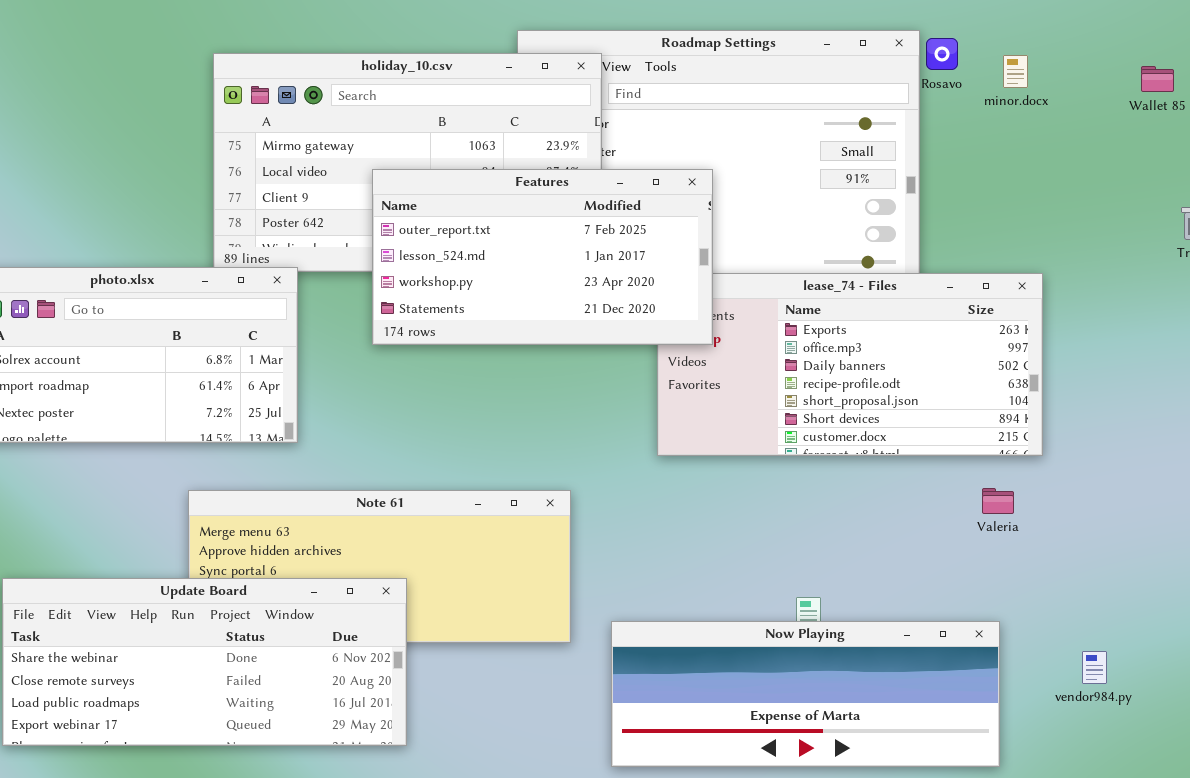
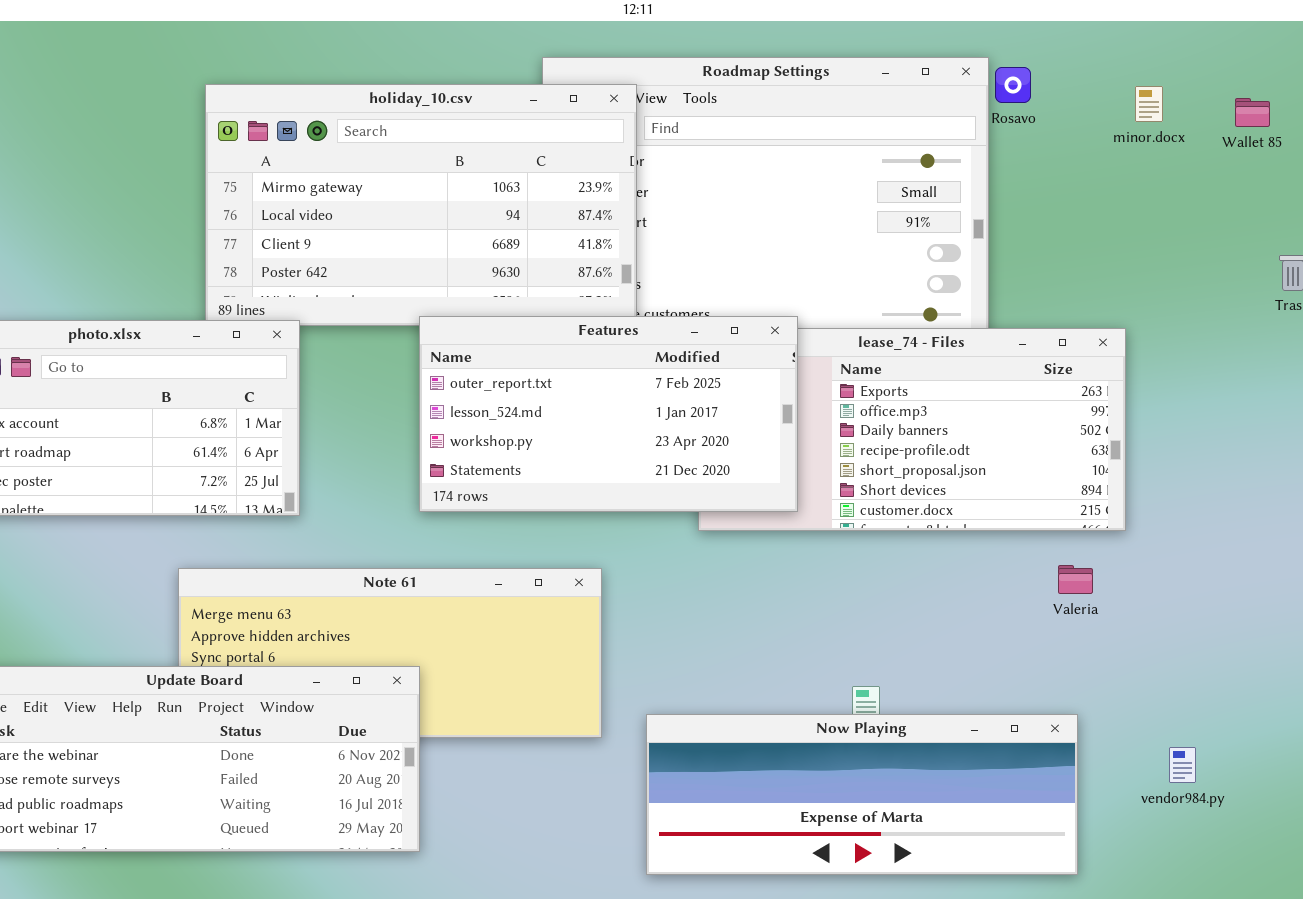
minor.docx: [1003,55,1028,88] -> [1135,86,1163,122], moved
Features: [372,169,713,345] -> [419,316,798,512], moved

